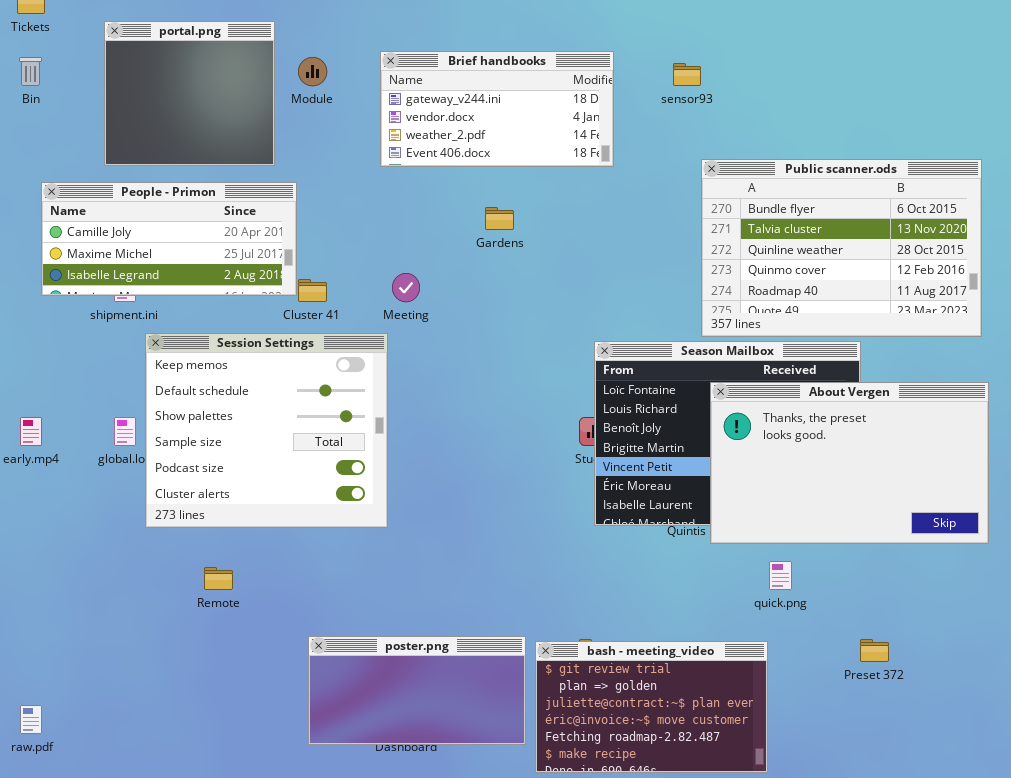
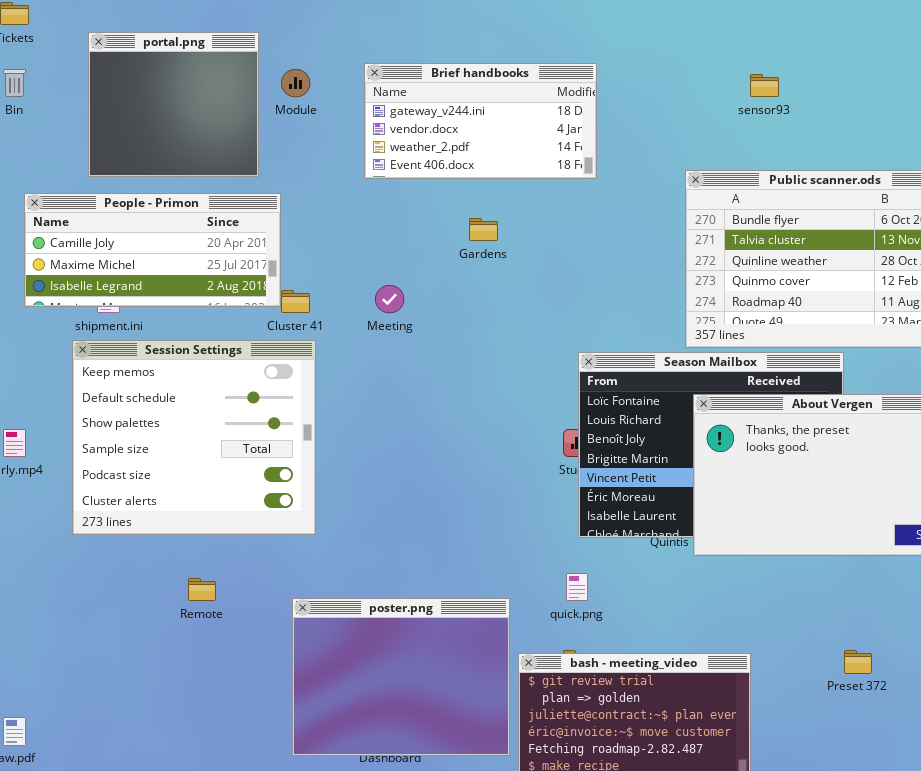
sensor93: [673,63,701,86] -> [750,74,779,97], moved
Session Settings: [145,333,388,528] -> [72,340,316,535], moved
quick.png: [769,561,792,590] -> [566,573,588,601], moved
poster.png: [308,636,526,745] -> [292,598,510,756], resized

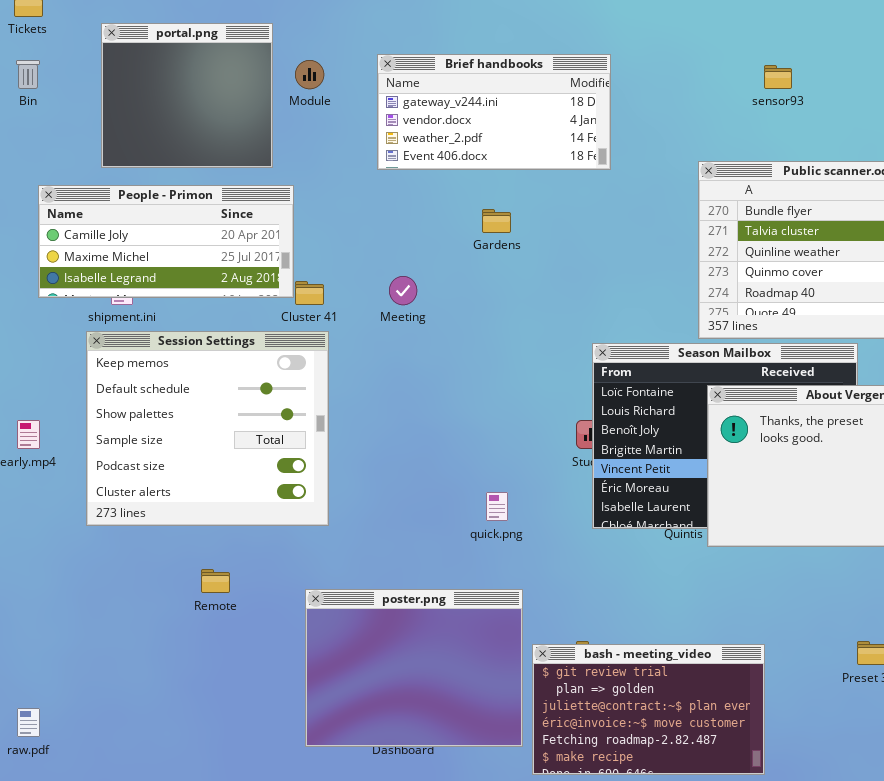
quick.png: [566,573,588,601] -> [486,492,508,521], moved

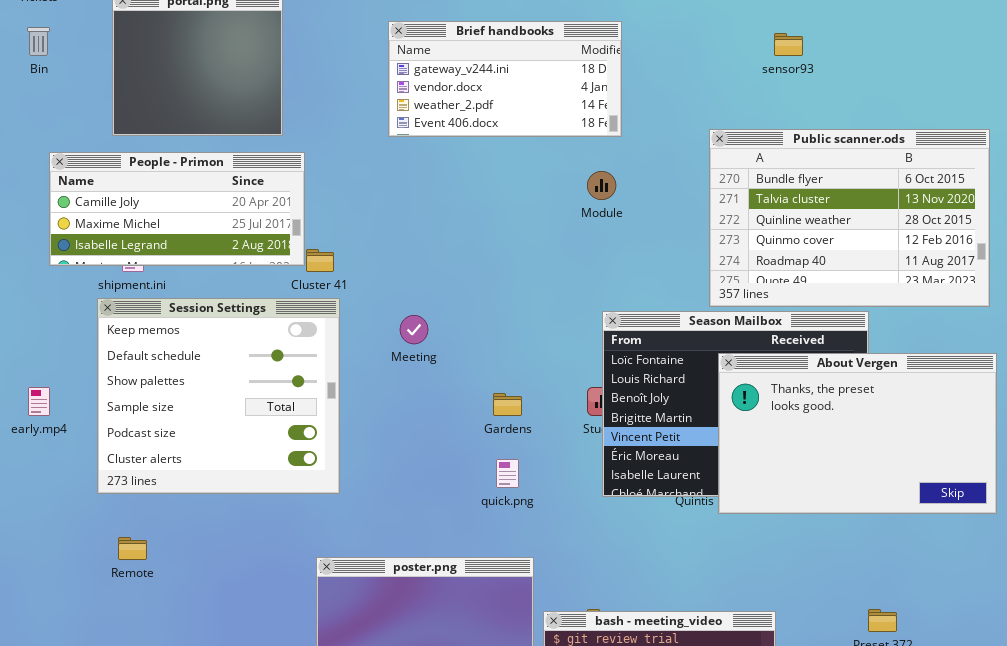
Module: [295,60,324,89] -> [587,171,616,200], moved
Gardens: [482,209,511,233] -> [493,393,522,416], moved
Meeting: [389,276,417,305] -> [400,315,428,344], moved
Remote: [201,569,230,593] -> [118,537,147,560], moved

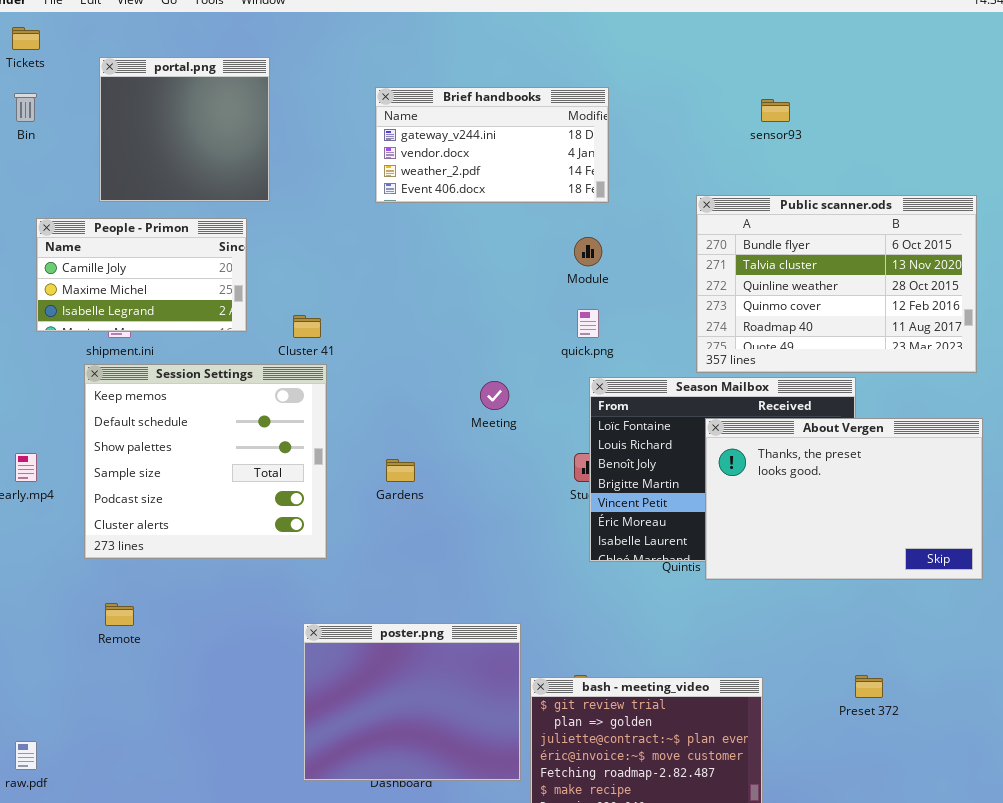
People - Primon: [49,152,305,266] -> [36,218,247,332], resized
Meeting: [400,315,428,344] -> [480,381,509,410], moved
Gardens: [493,393,522,416] -> [386,459,415,482], moved
quick.png: [496,459,519,488] -> [577,309,599,338], moved

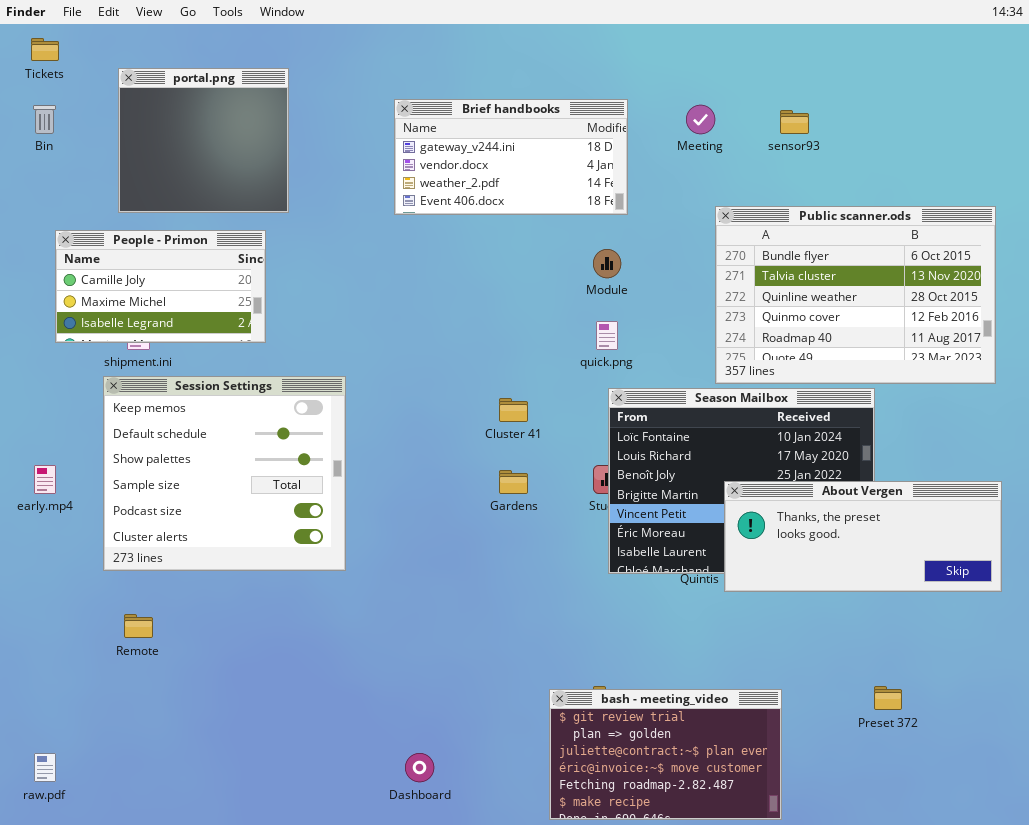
Cluster 41: [293,315,321,338] -> [499,398,528,422], moved
Meeting: [480,381,509,410] -> [686,105,715,134], moved
About Vergen: [705,418,983,580] -> [724,481,1002,592], resized
Gardens: [386,459,415,482] -> [499,470,528,494], moved
poster.png: [303,623,521,781] -> none, closed

